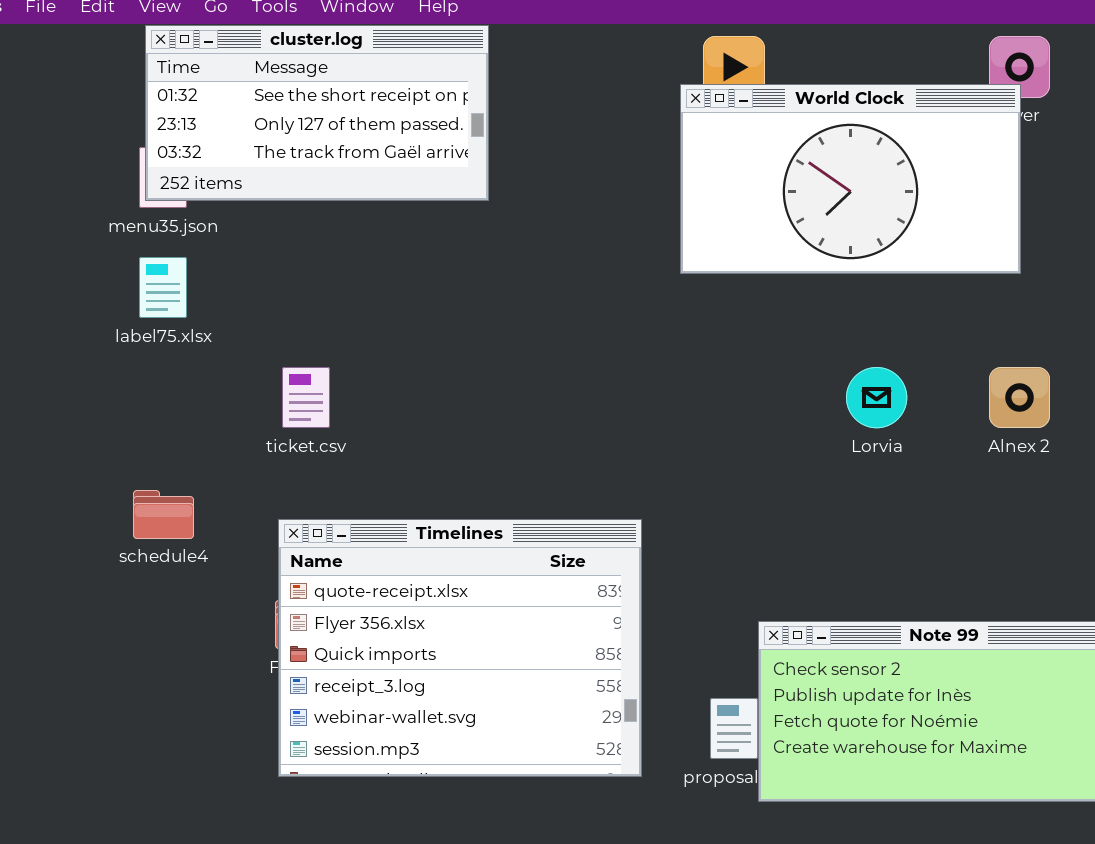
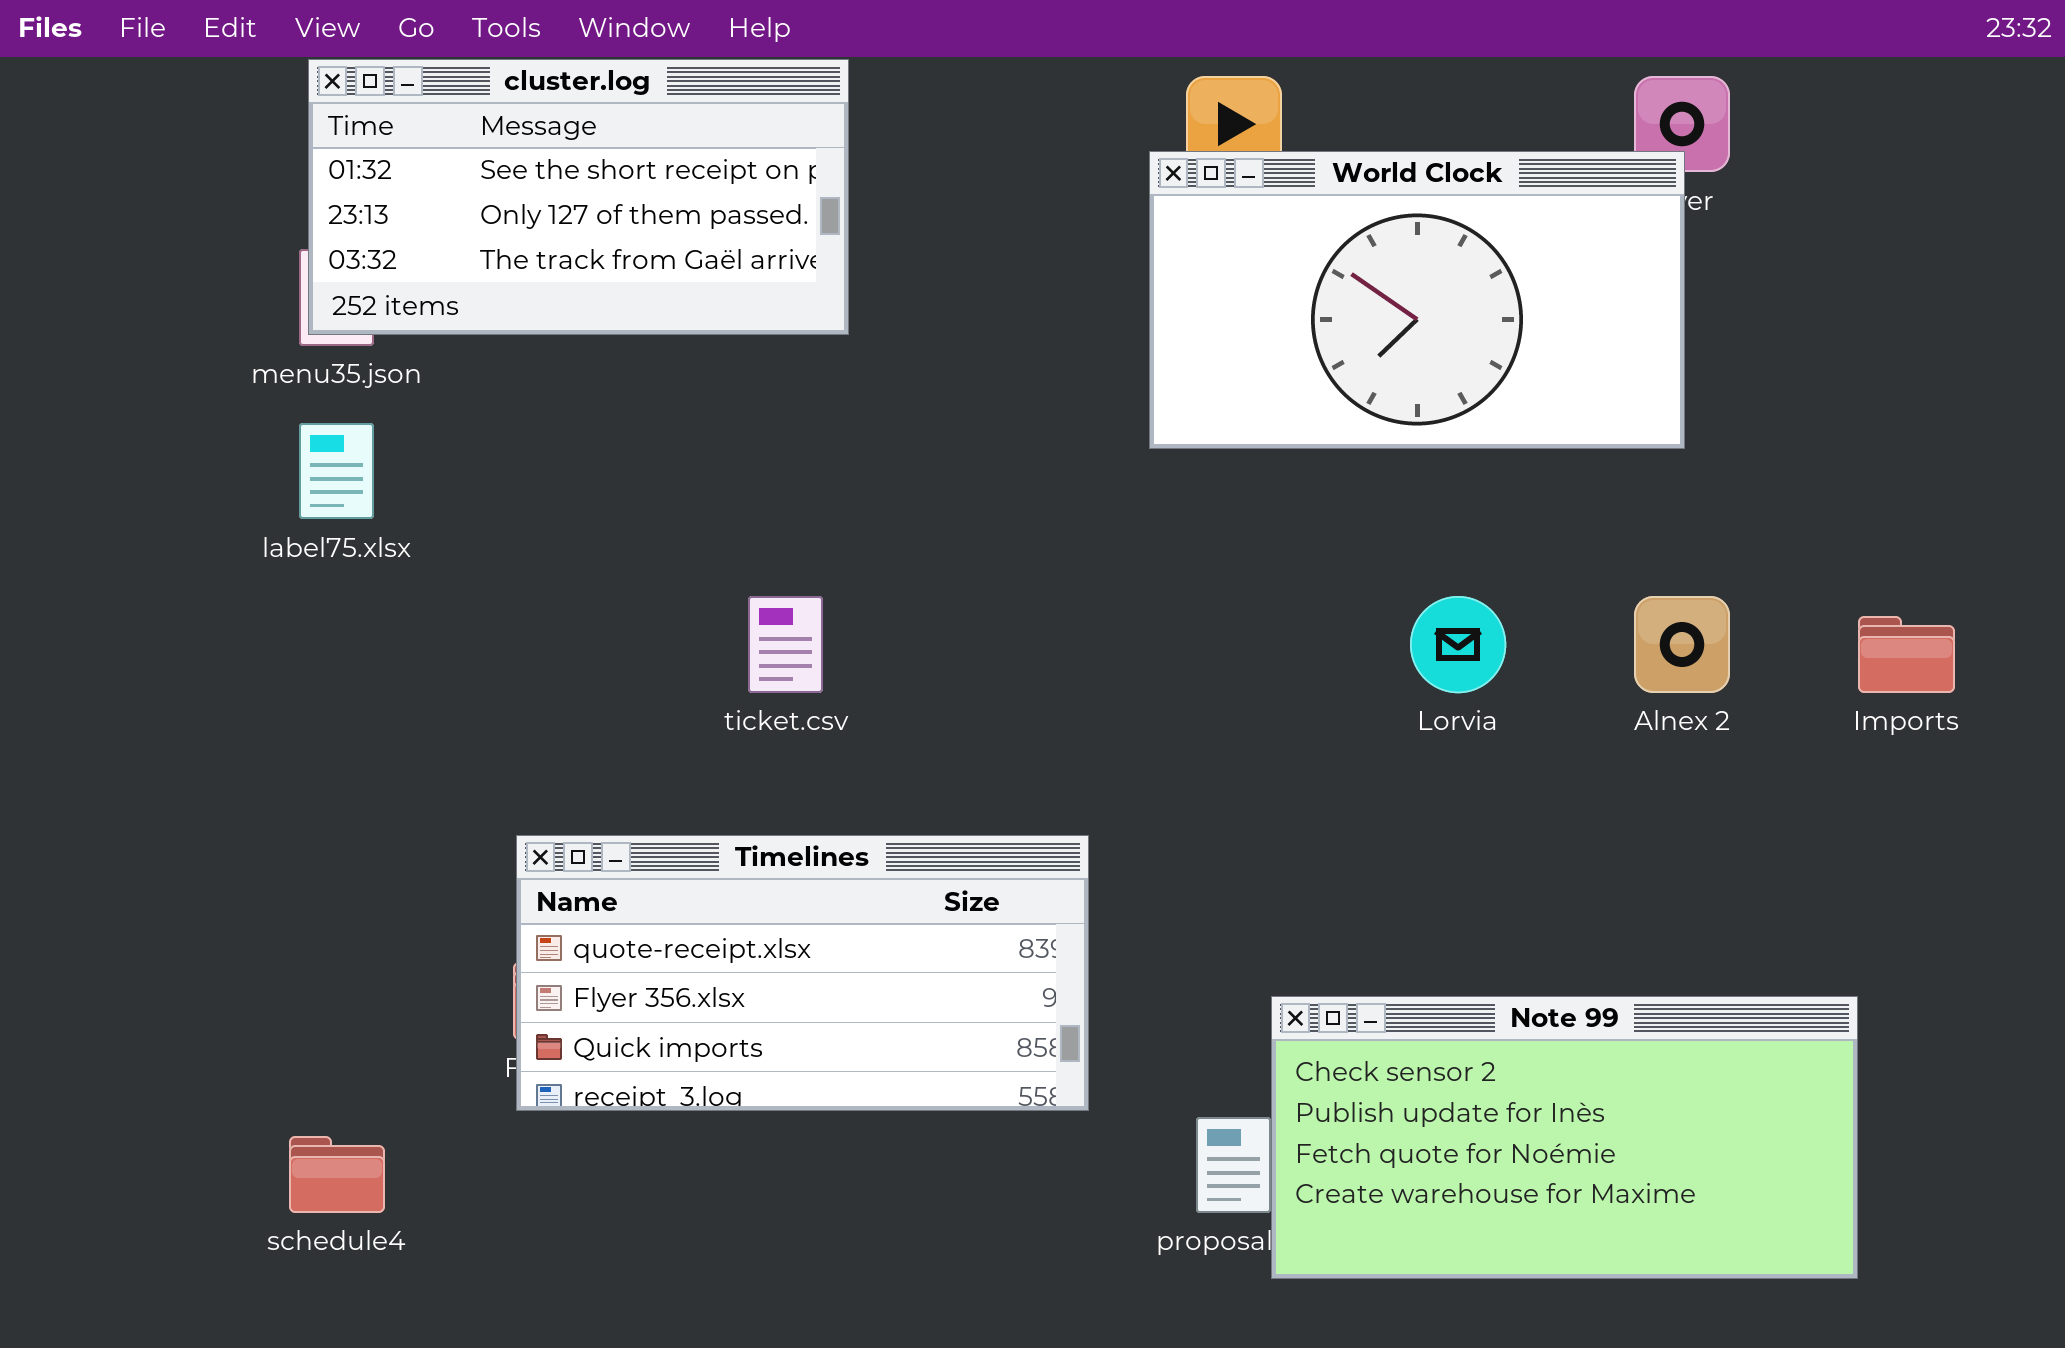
ticket.csv: [282,367,330,428] -> [748,596,823,693], moved
schedule4: [133,490,194,539] -> [289,1136,385,1213], moved
Timelines: [278,519,642,777] -> [516,835,1089,1111], resized

